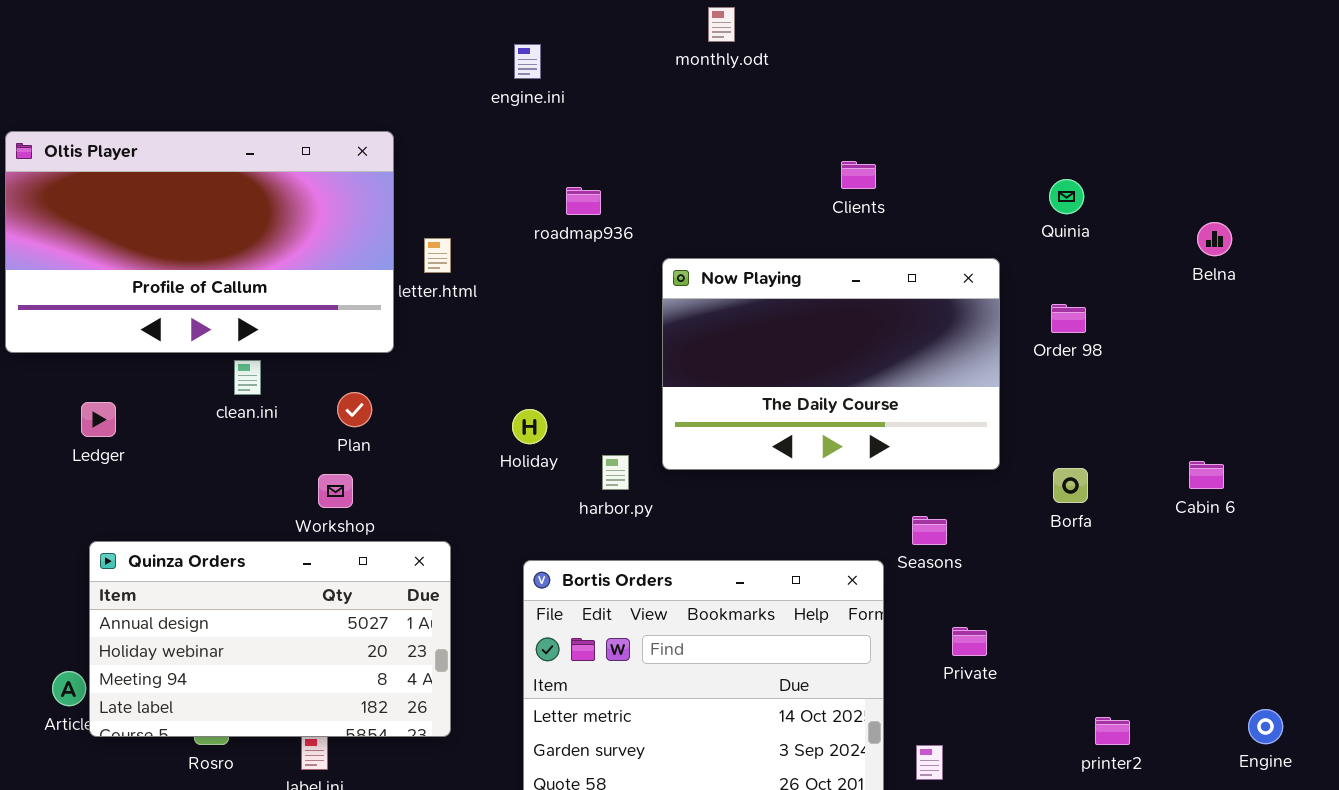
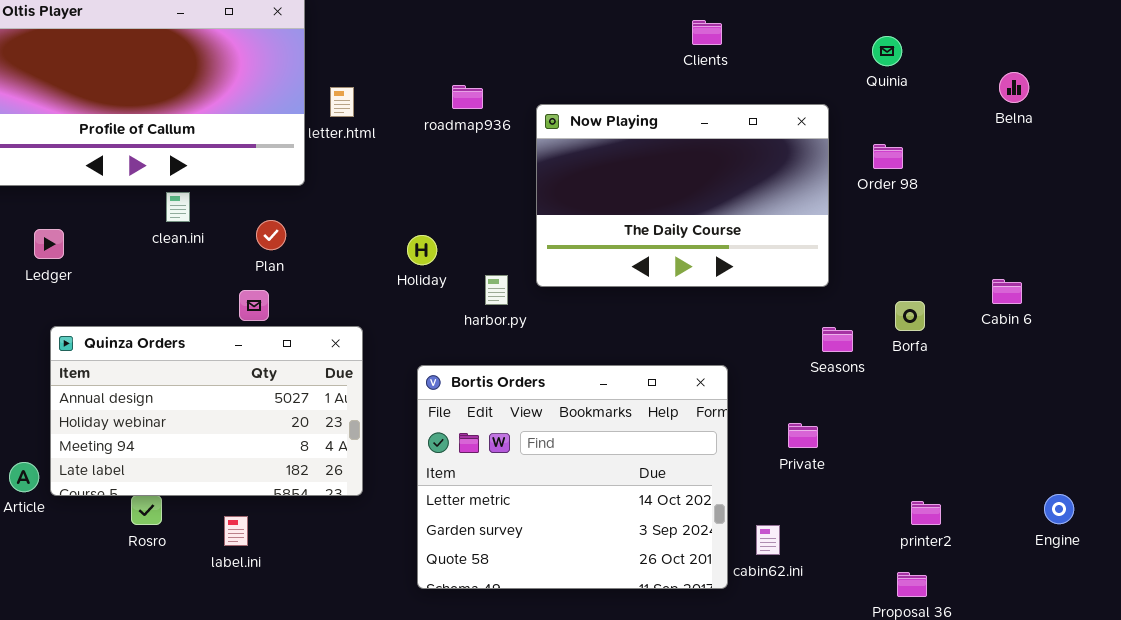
roadmap936: [566,187,601,215] -> [452,85,483,109], moved
Borfa: [1053,468,1088,503] -> [895,301,925,331], moved
Seasons: [912,516,947,545] -> [822,327,853,352], moved
Quinza Orders: [89,541,451,737] -> [50,326,363,496], moved

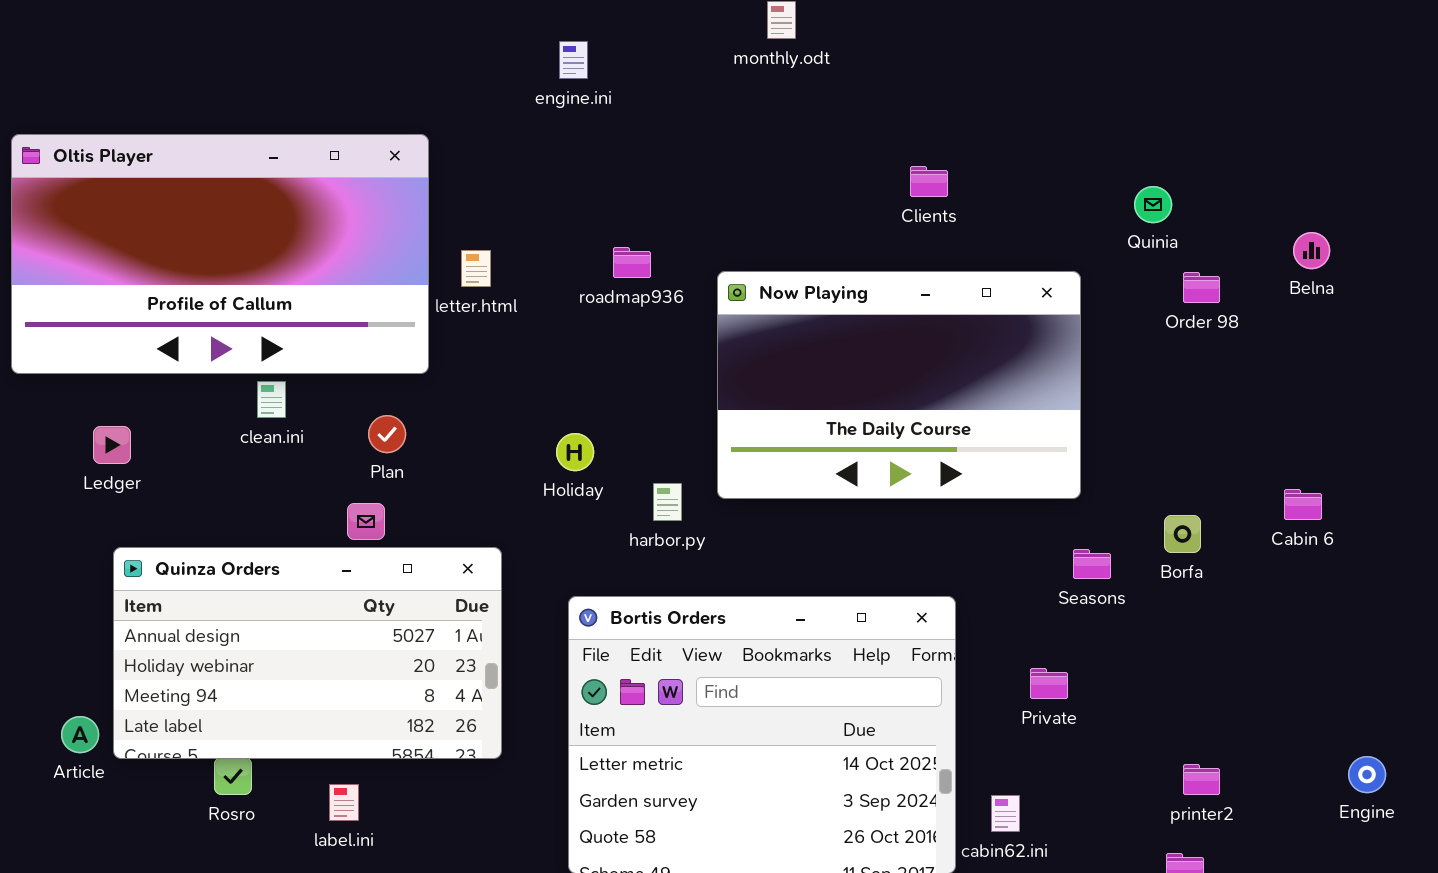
Order 98: [873,144,903,169] -> [1183,272,1220,303], moved

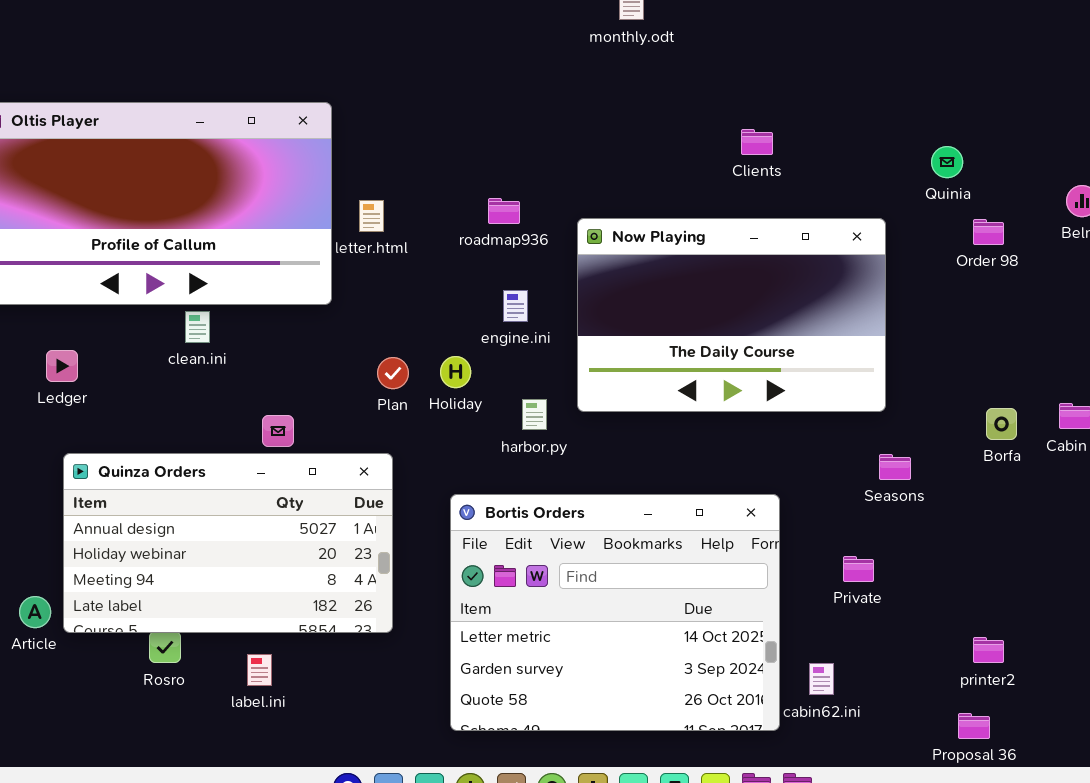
engine.ini: [559,41,588,79] -> [503,290,528,322], moved
Plan: [368,415,406,453] -> [377,357,409,389], moved
Borfa: [1164,515,1201,553] -> [986,408,1017,440], moved

